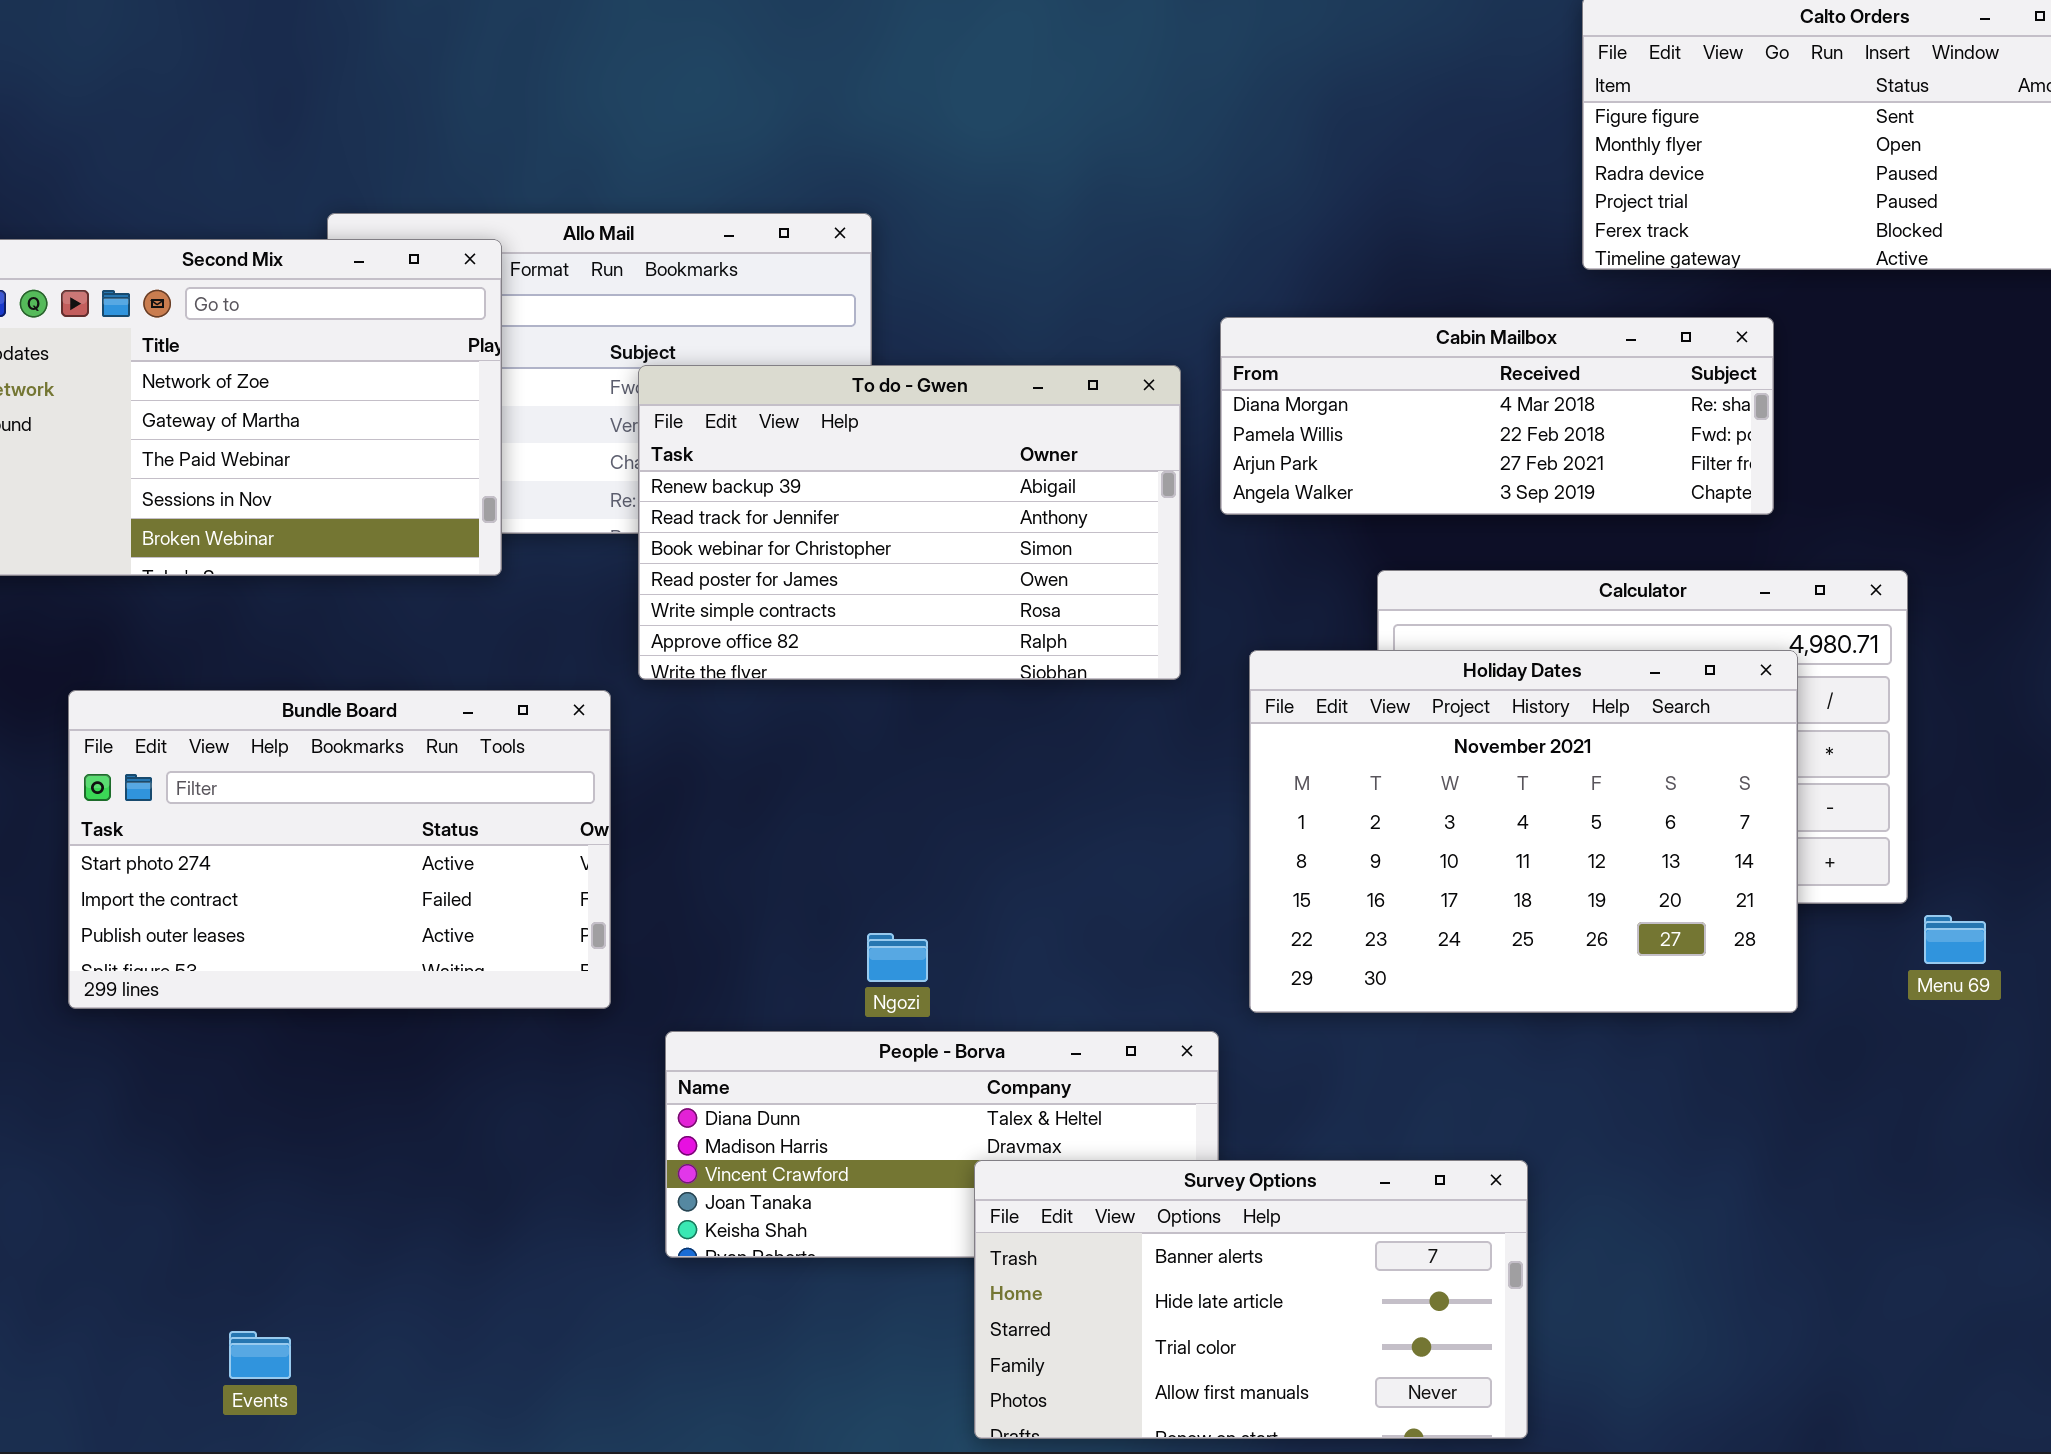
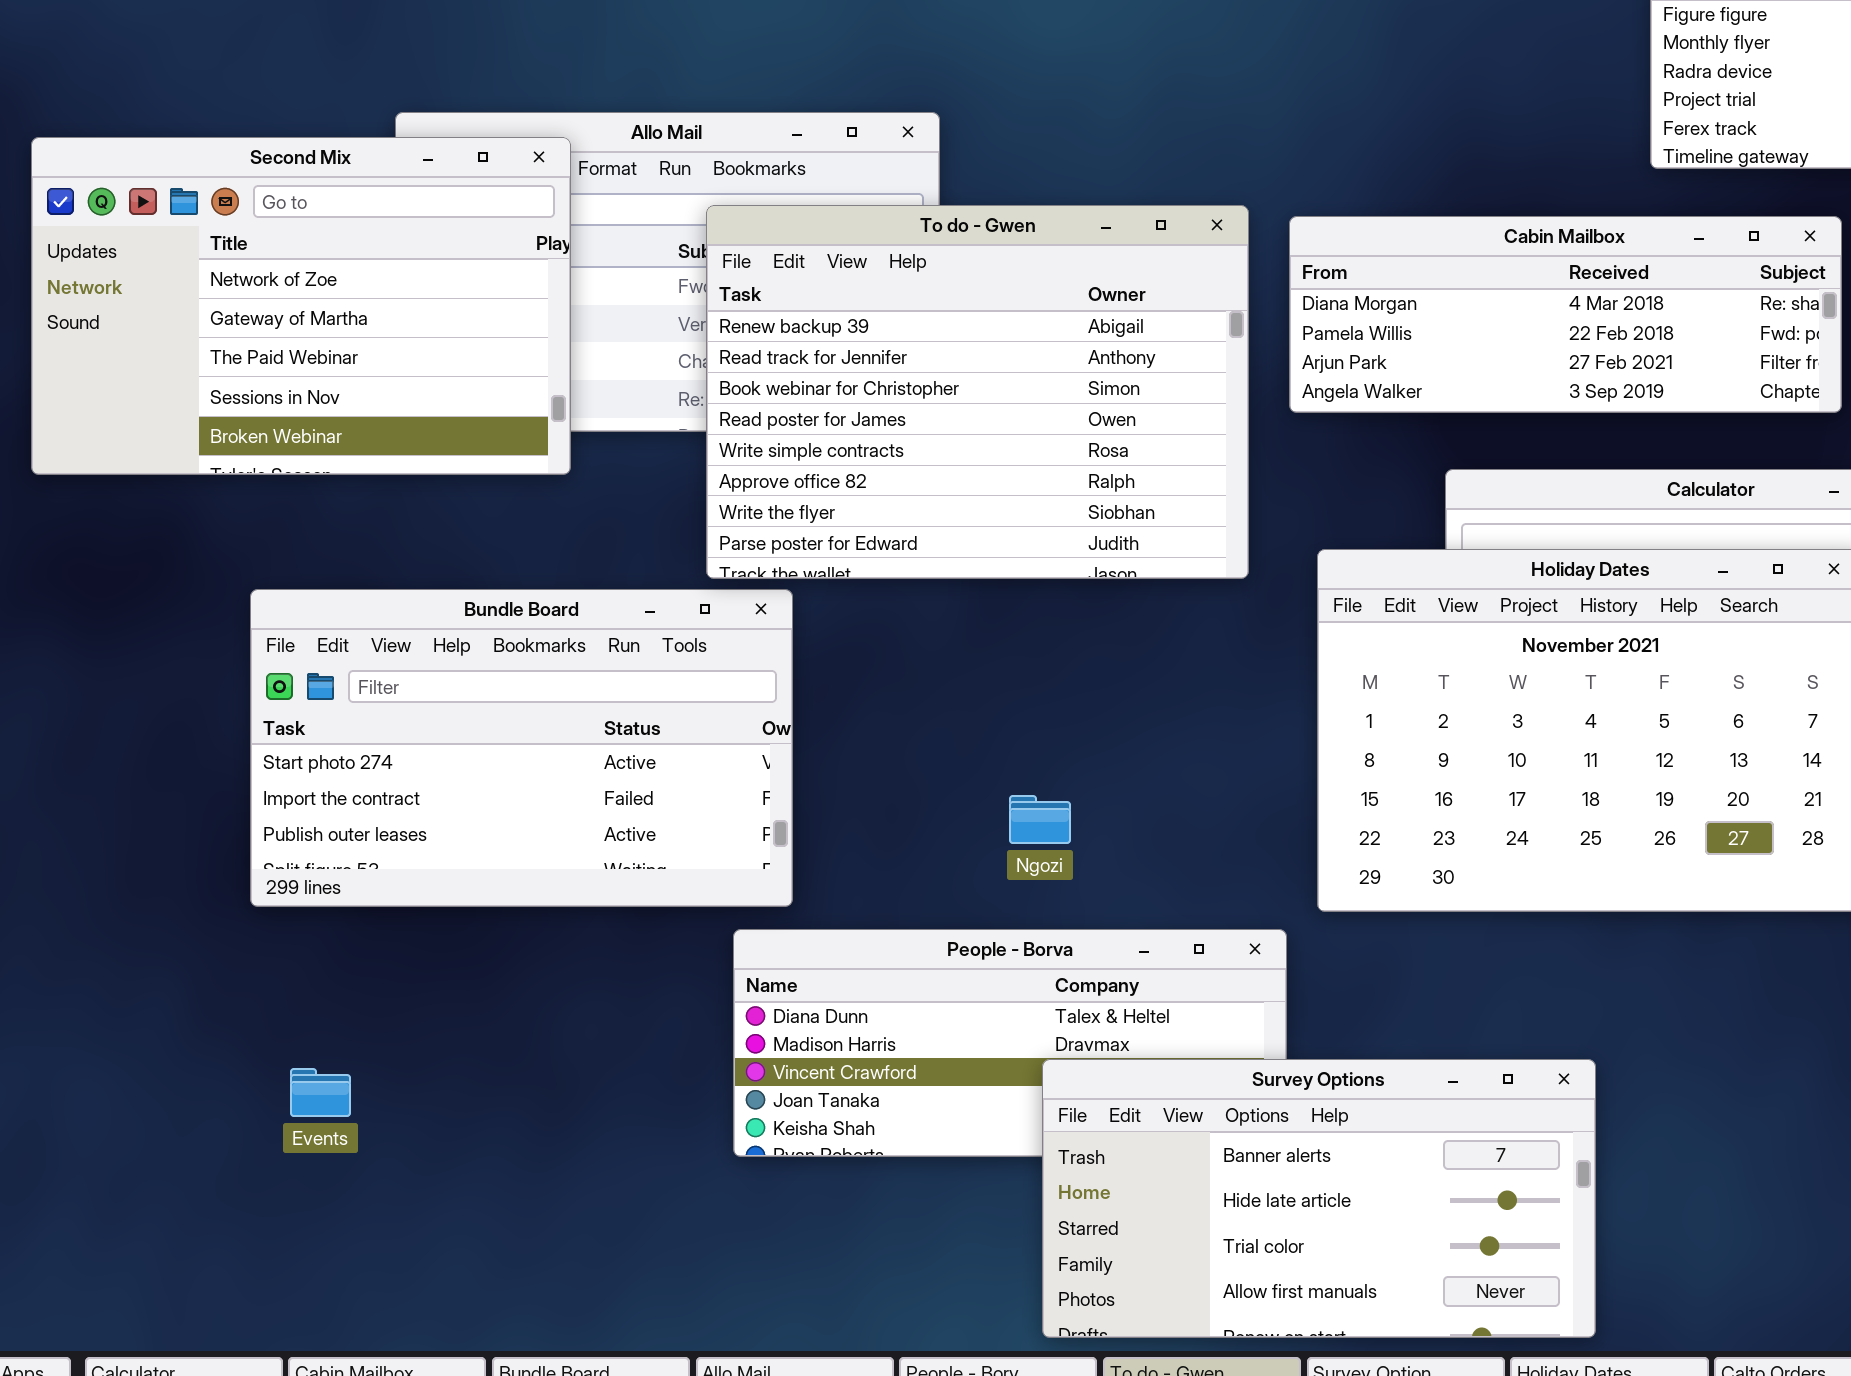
To do - Gwen: [638,365,1181,680] -> [706,205,1249,579], resized
Bundle Board: [68,690,611,1009] -> [250,589,793,907], moved
Ngozi: [867,933,928,982] -> [1009,795,1071,844], moved
Events: [229,1331,291,1379] -> [290,1068,351,1117], moved

